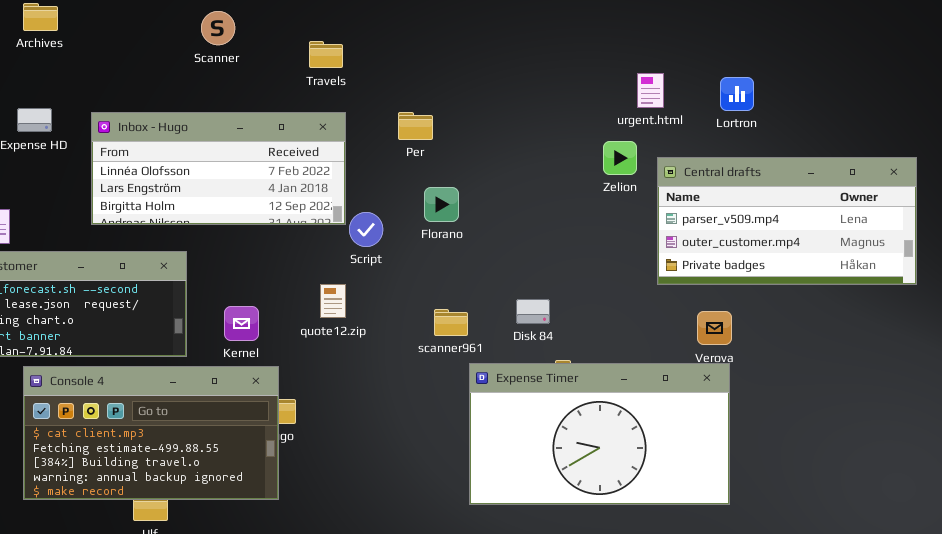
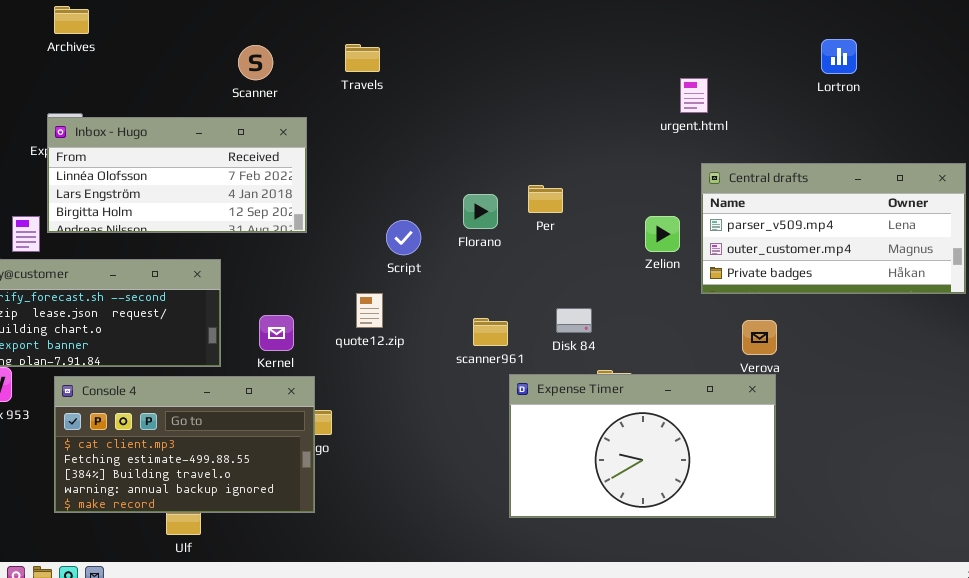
Scanner: [201,11,235,45] -> [238,45,273,80], moved
Lortron: [720,77,754,111] -> [821,39,857,74], moved
Inbox - Hugo: [91,112,346,225] -> [47,117,307,233], moved
Per: [398,112,433,140] -> [528,185,563,213], moved
Zelion: [603,141,637,175] -> [645,216,680,252], moved

